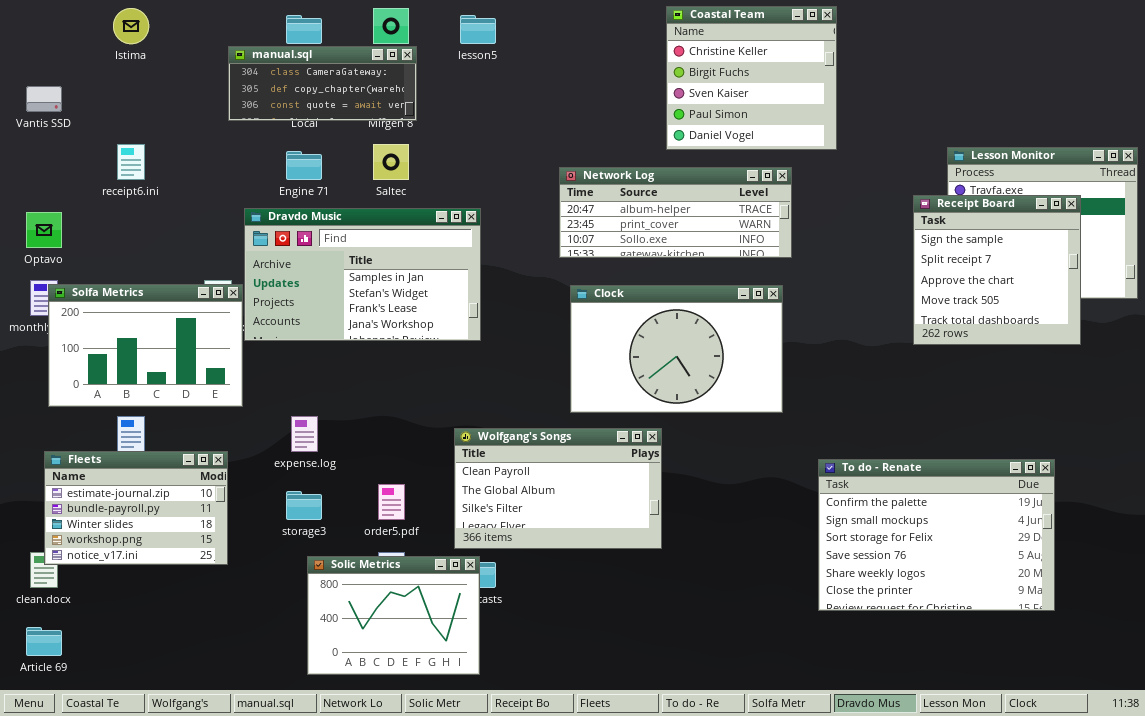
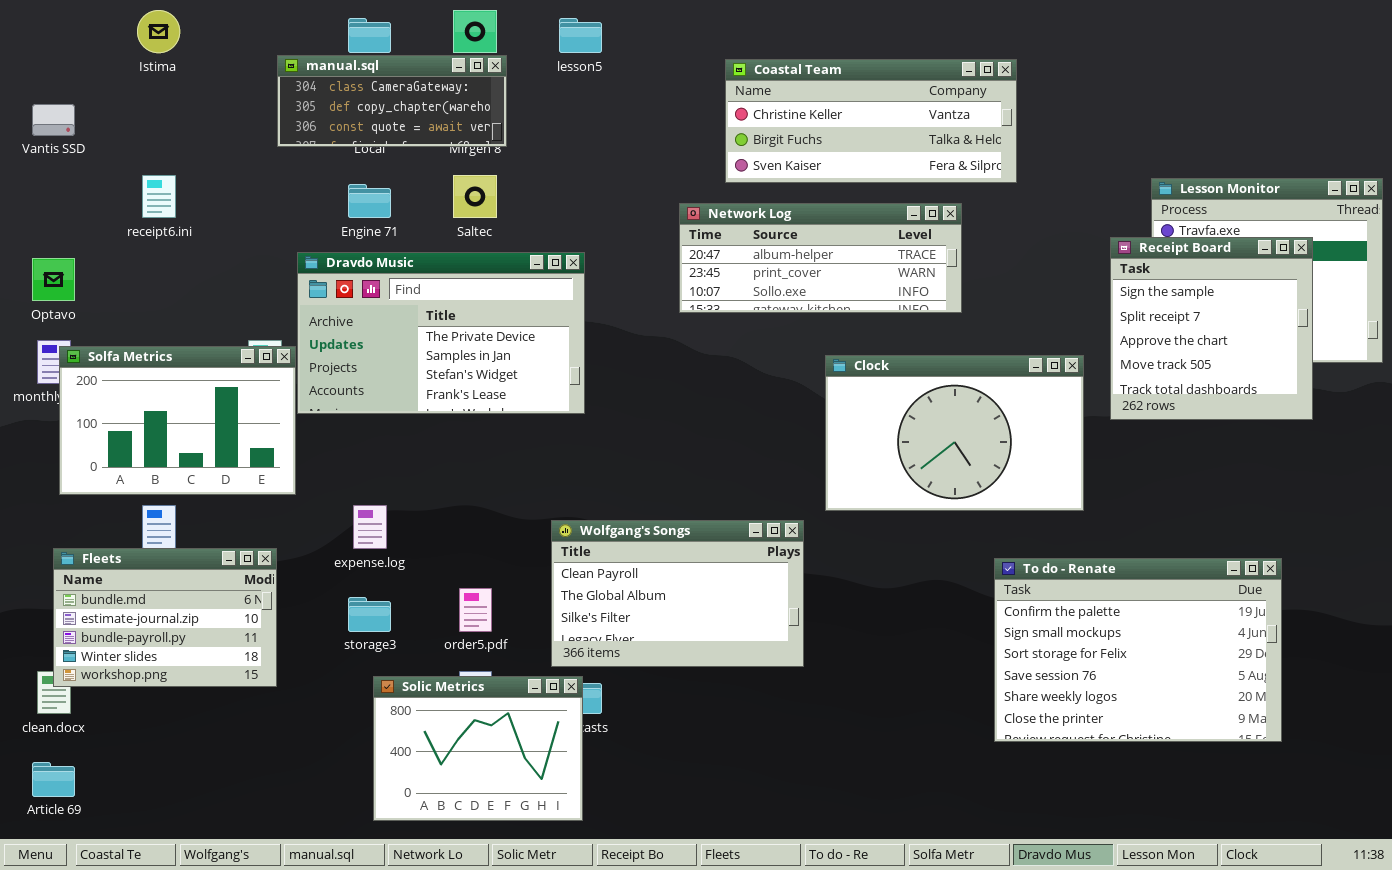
Coastal Team: [666,6,837,150] -> [725,59,1017,183], resized
Dravdo Music: [244,208,481,341] -> [297,252,585,414], scrolled up 1 row
Clock: [570,285,783,413] -> [825,355,1084,511], moved
Fleets: [44,451,228,565] -> [53,548,277,687], scrolled up 1 row

